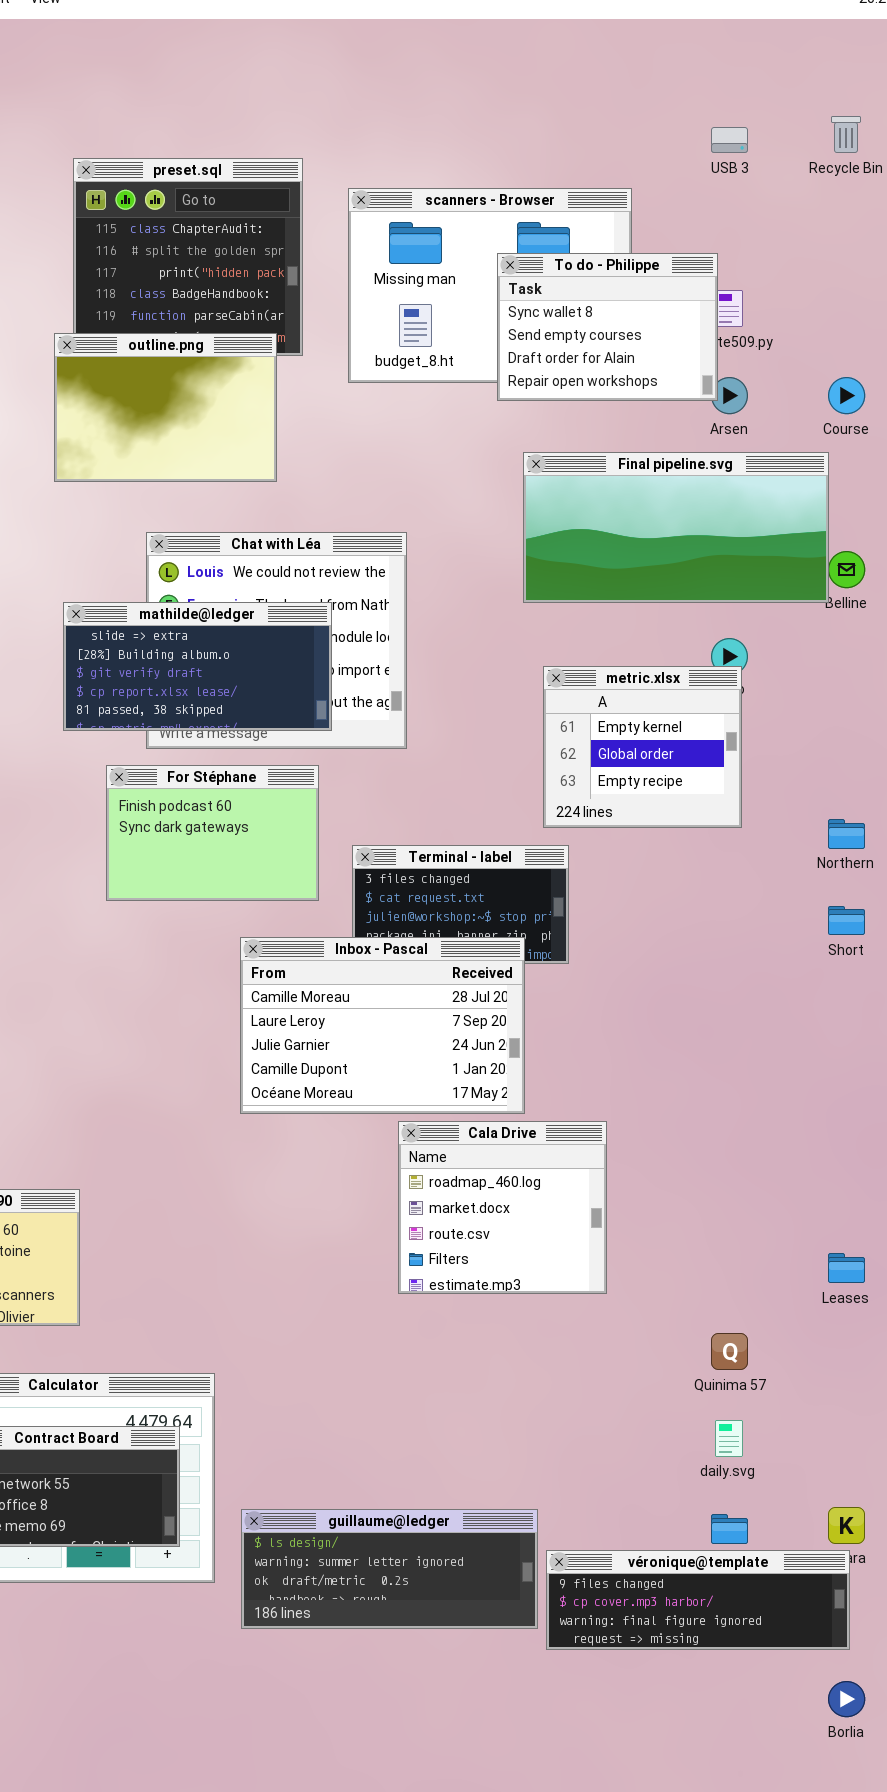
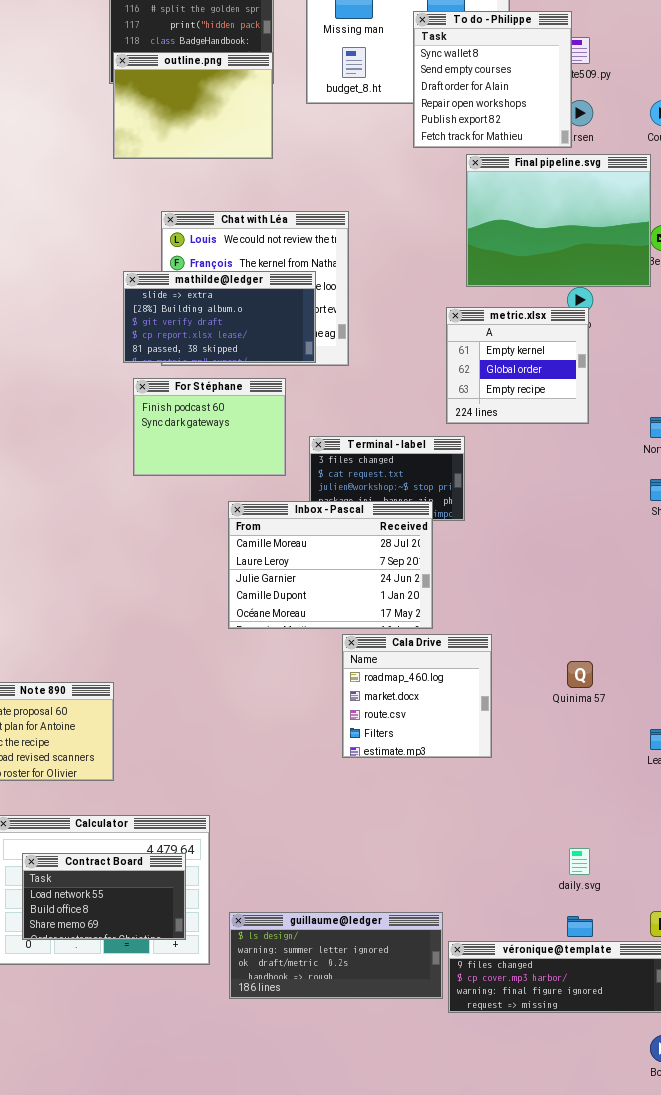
To do - Philippe: [497,253,718,401] -> [413,11,572,148], resized
outline.png: [54,333,277,482] -> [113,52,273,159], moved
Final pipeline.svg: [523,452,829,603] -> [466,154,651,287], resized
mathilde@ledger: [63,602,332,731] -> [123,271,316,363], moved
Quinima 57: [711,1333,748,1370] -> [567,661,593,688], moved

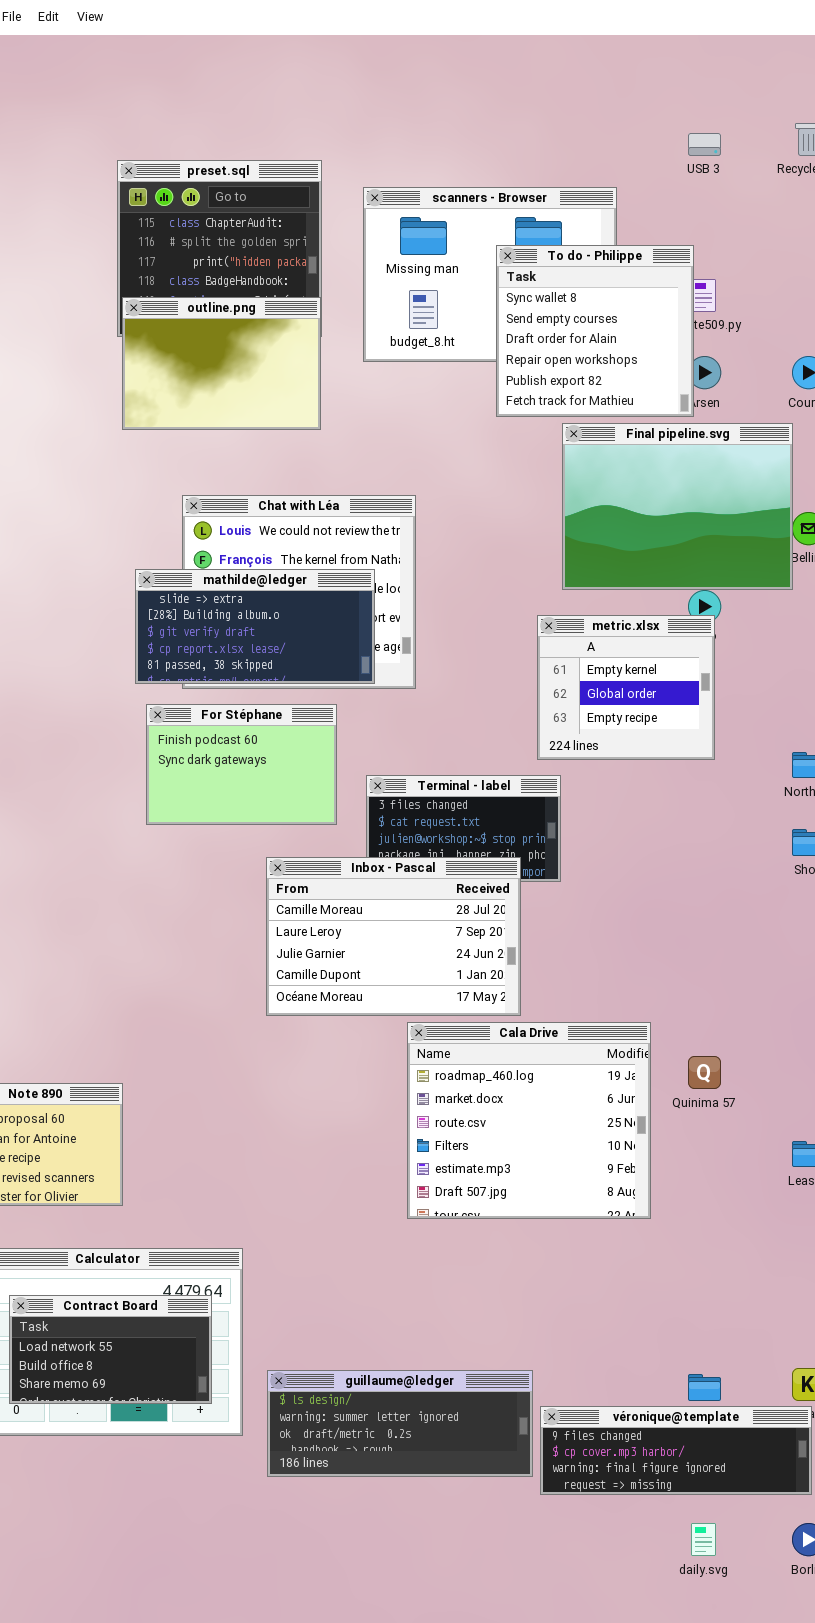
Cala Drive: [342,634,492,758] -> [407,1022,651,1219], resized
daily.svg: [569,848,590,875] -> [691,1523,716,1556], moved

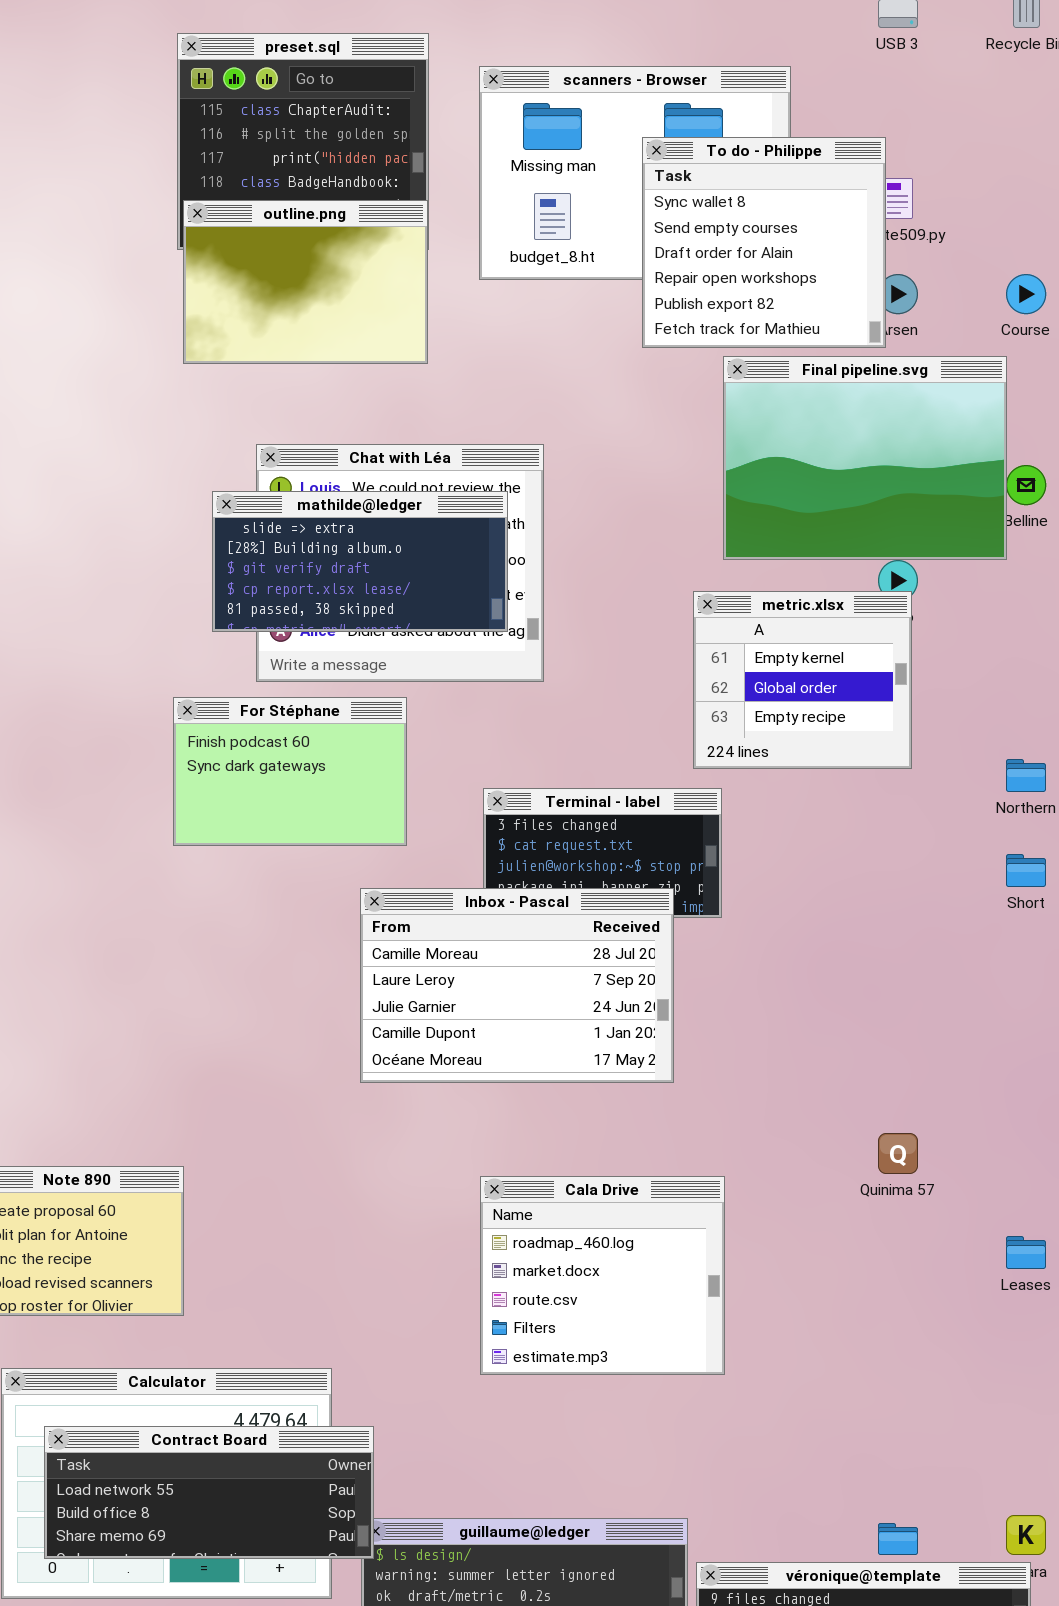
mathilde@ledger: [135,569,375,684] -> [212,491,508,632], moved
For Stéphane: [146,704,337,825] -> [173,697,407,846], moved
Cala Drive: [407,1022,651,1219] -> [480,1176,725,1375], moved, resized
Contract Board: [9,1295,212,1404] -> [44,1426,374,1559], resized

